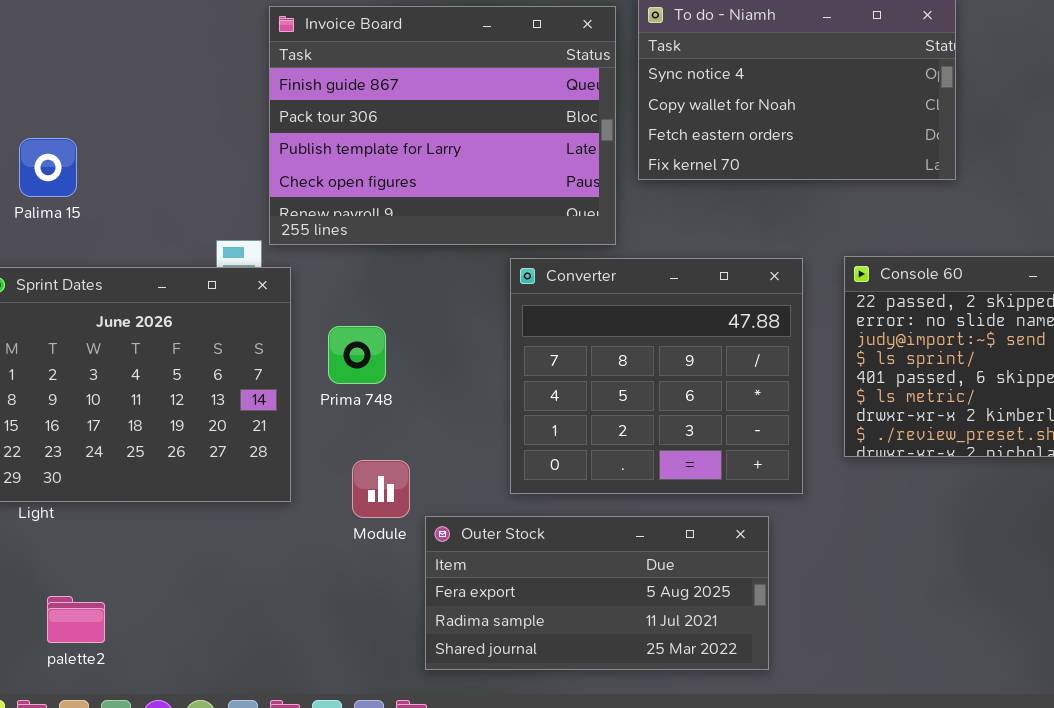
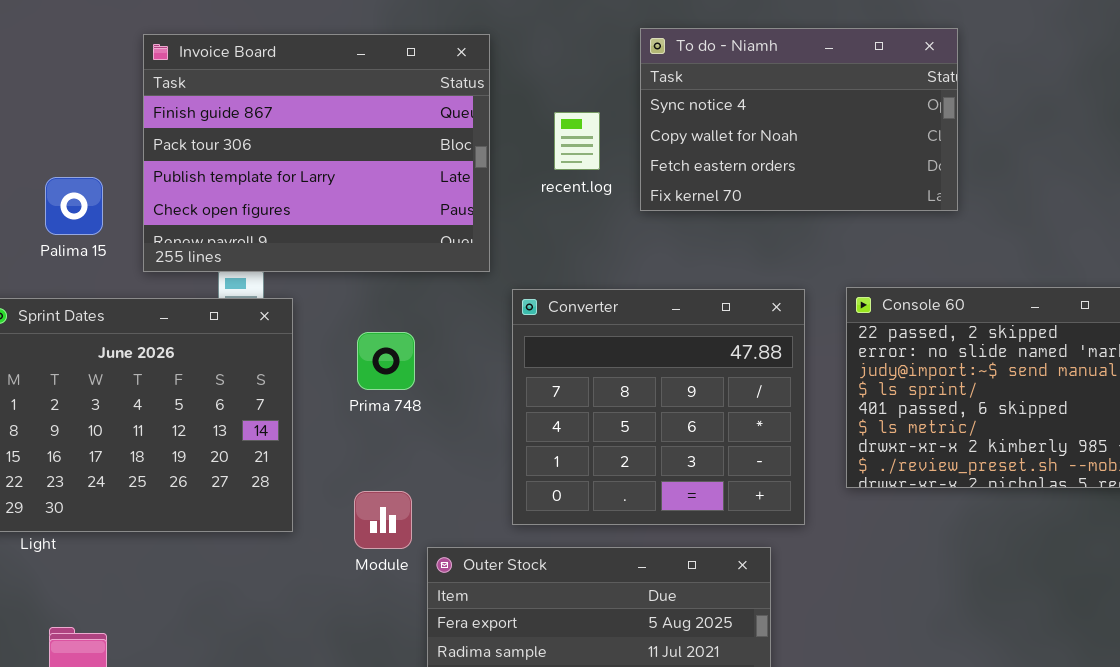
Invoice Board: [269,6,616,245] -> [143,34,490,272], moved
Palima 15: [19,138,77,197] -> [45,177,103,235], moved
Prima 748: [328,326,386,384] -> [357,332,415,390], moved

